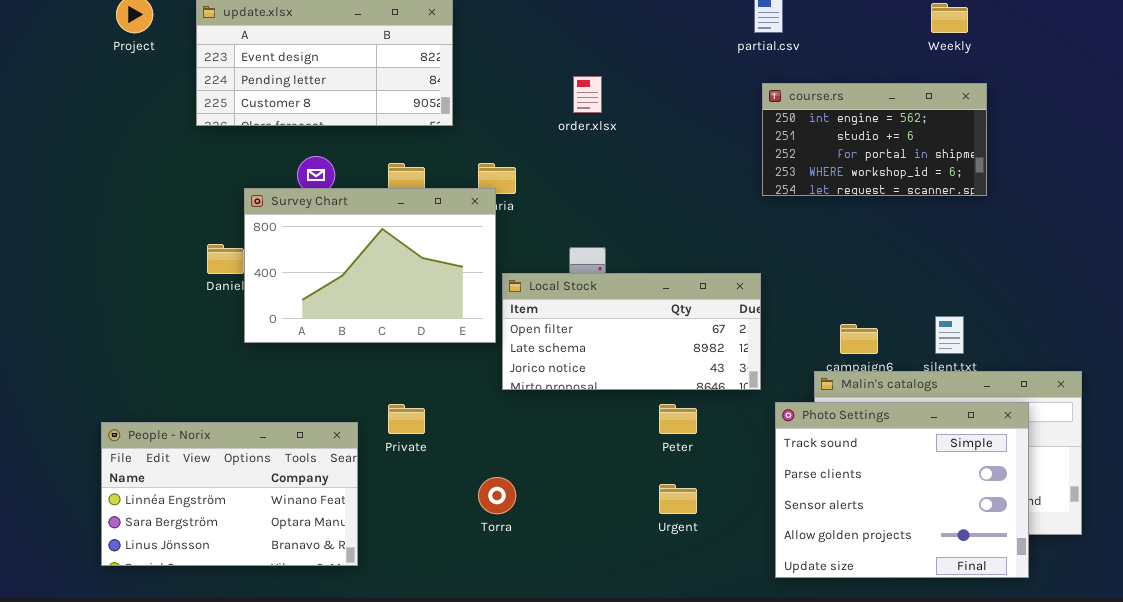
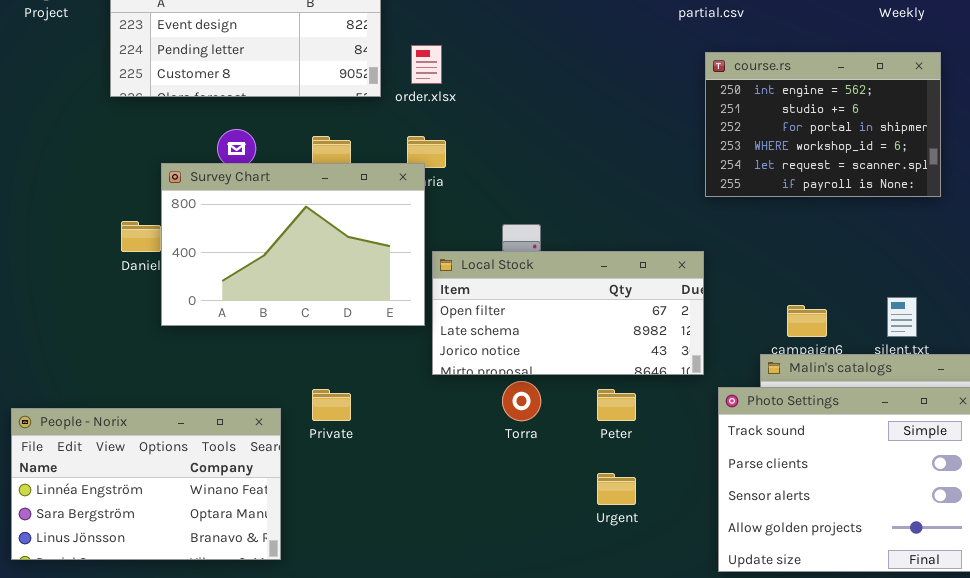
order.xlsx: [573,76,602,113] -> [411,45,442,84], moved
course.rs: [762,83,987,196] -> [705,52,941,197], resized
Torra: [478,477,516,514] -> [502,381,541,421], moved

